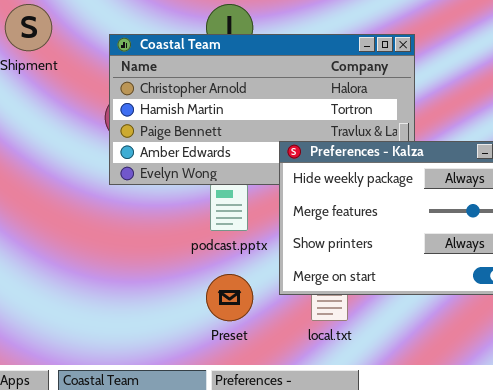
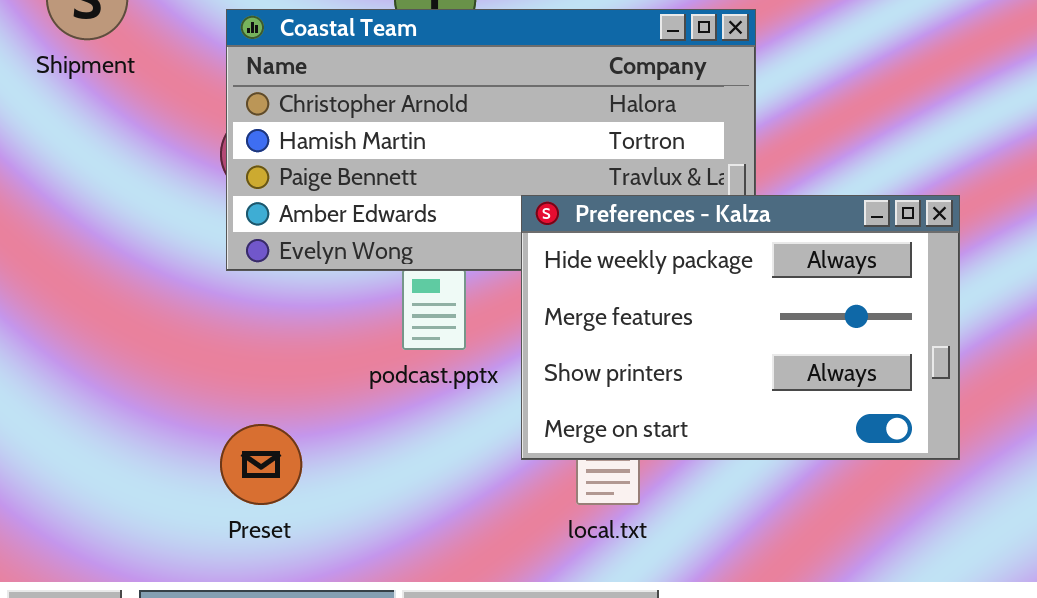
Preset: [206,274,253,321] -> [220,424,302,505], moved

